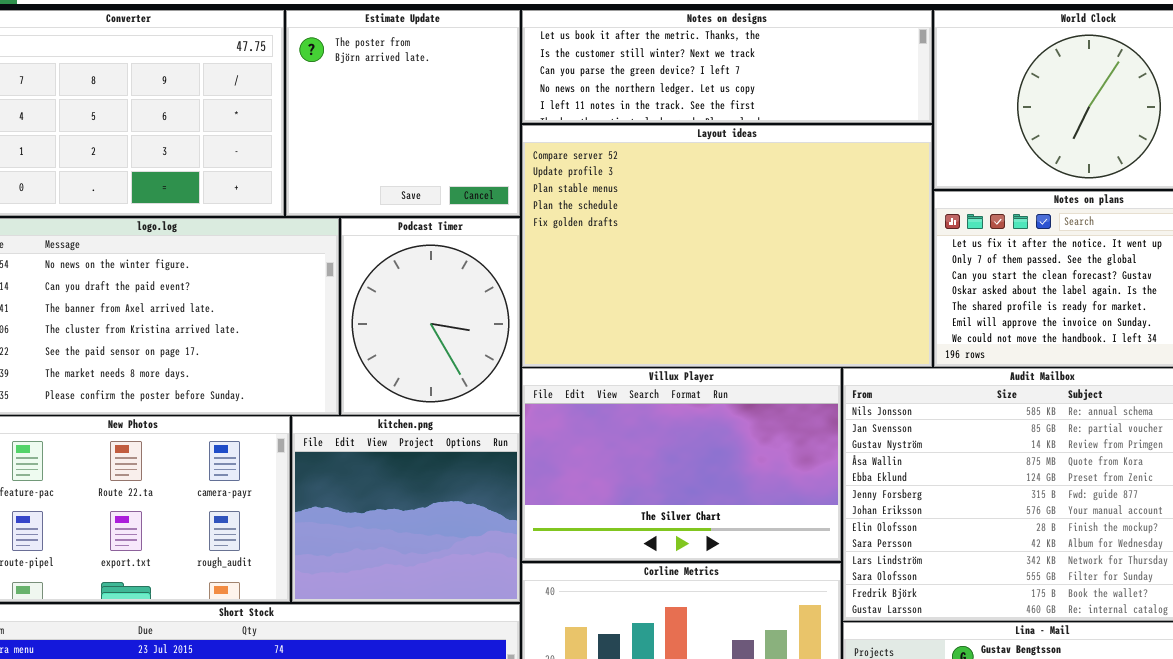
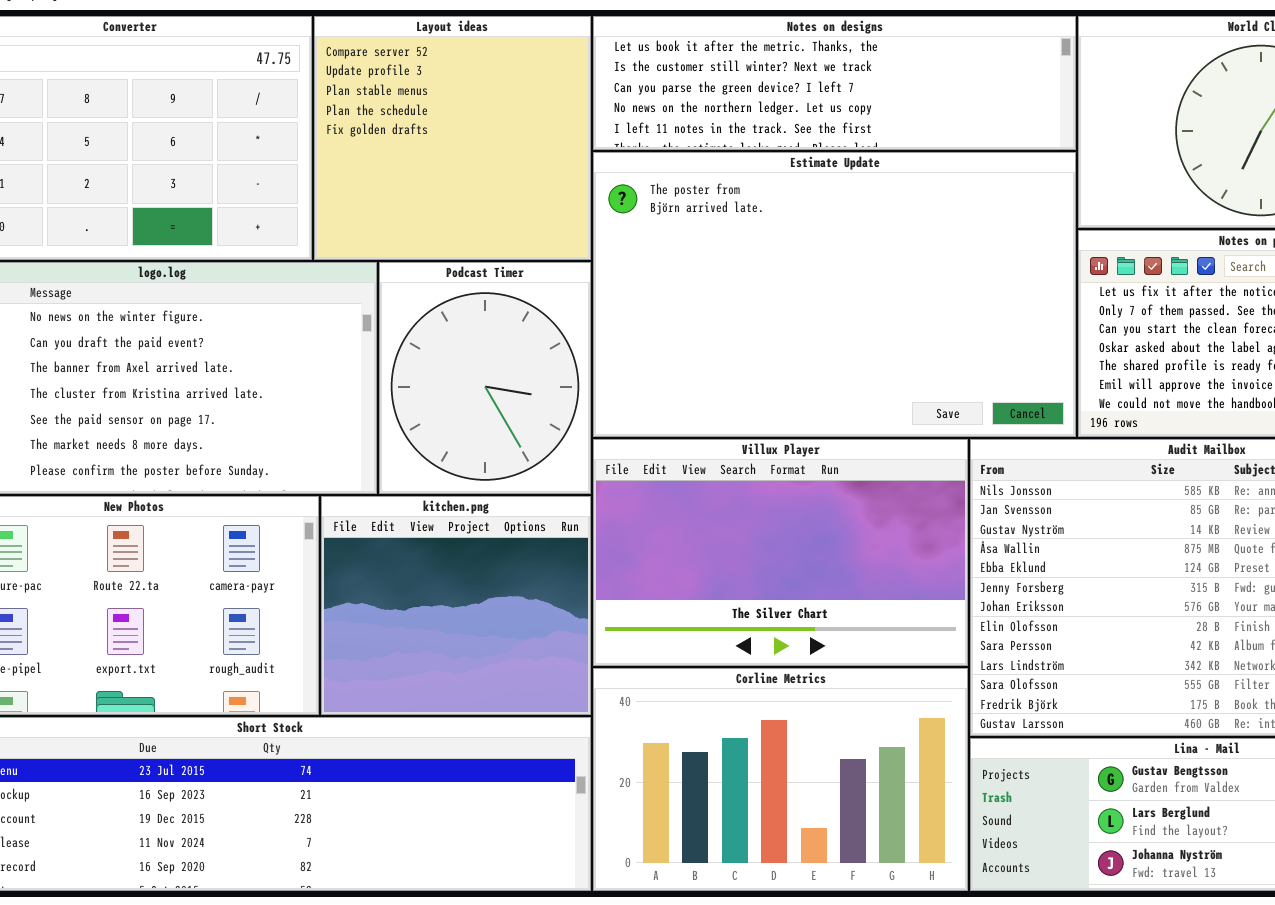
Estimate Update: [286,10,520,216] -> [593,152,1076,437], moved, resized
Layout ideas: [522,125,932,367] -> [314,16,591,260], moved, resized

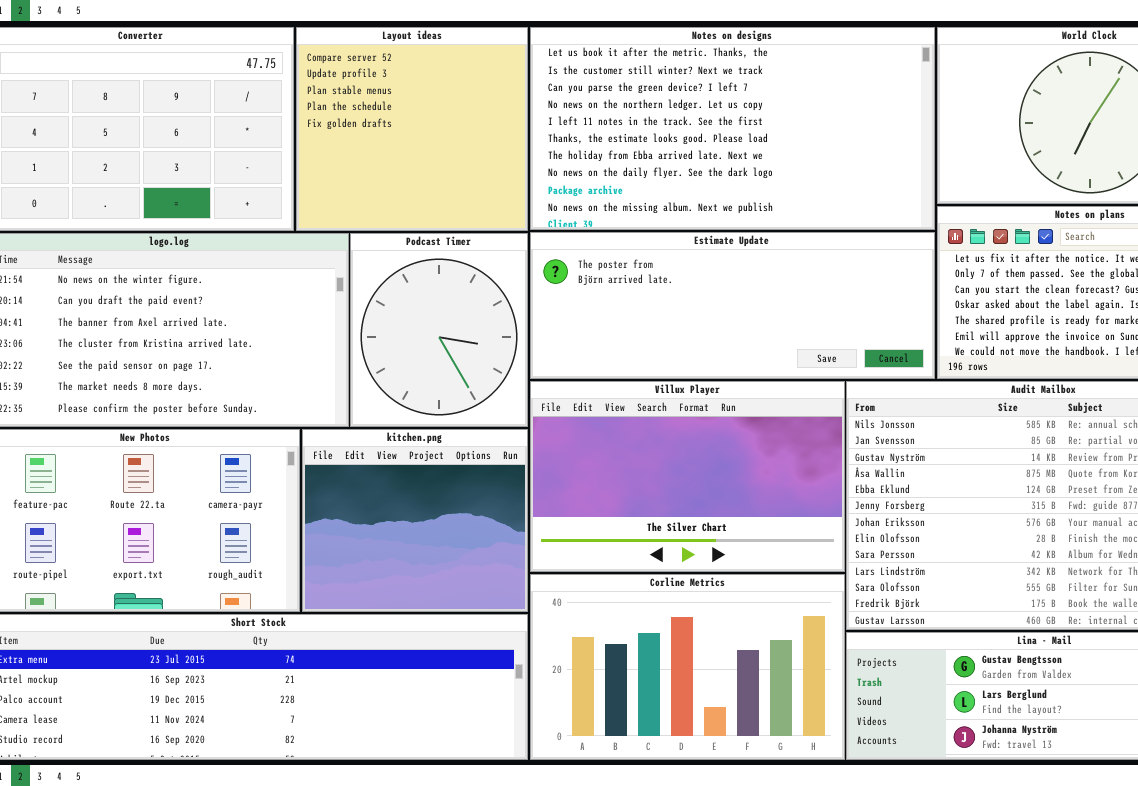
Notes on designs: [593,16,1076,150] -> [530,27,935,230], resized
Estimate Update: [593,152,1076,437] -> [530,232,935,379], resized

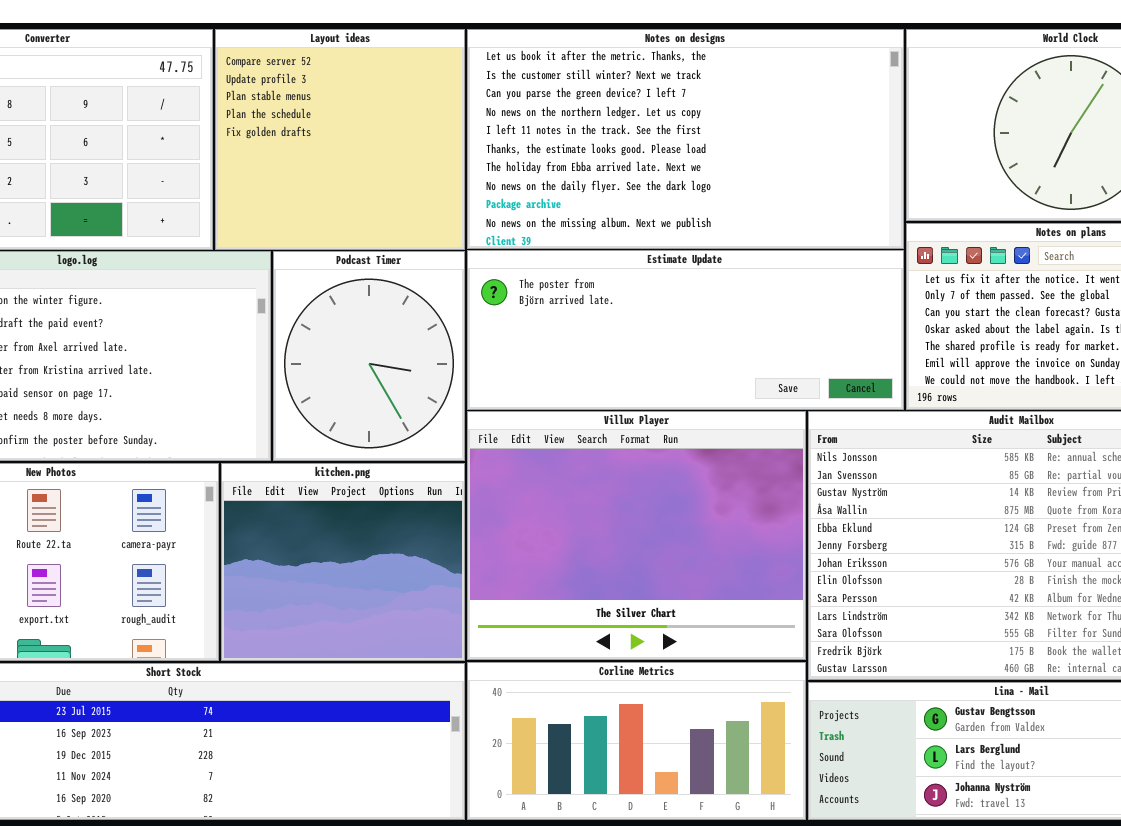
Villux Player: [530,381,845,572] -> [467,411,806,660], resized
Corline Metrics: [530,574,845,760] -> [467,662,806,820], resized

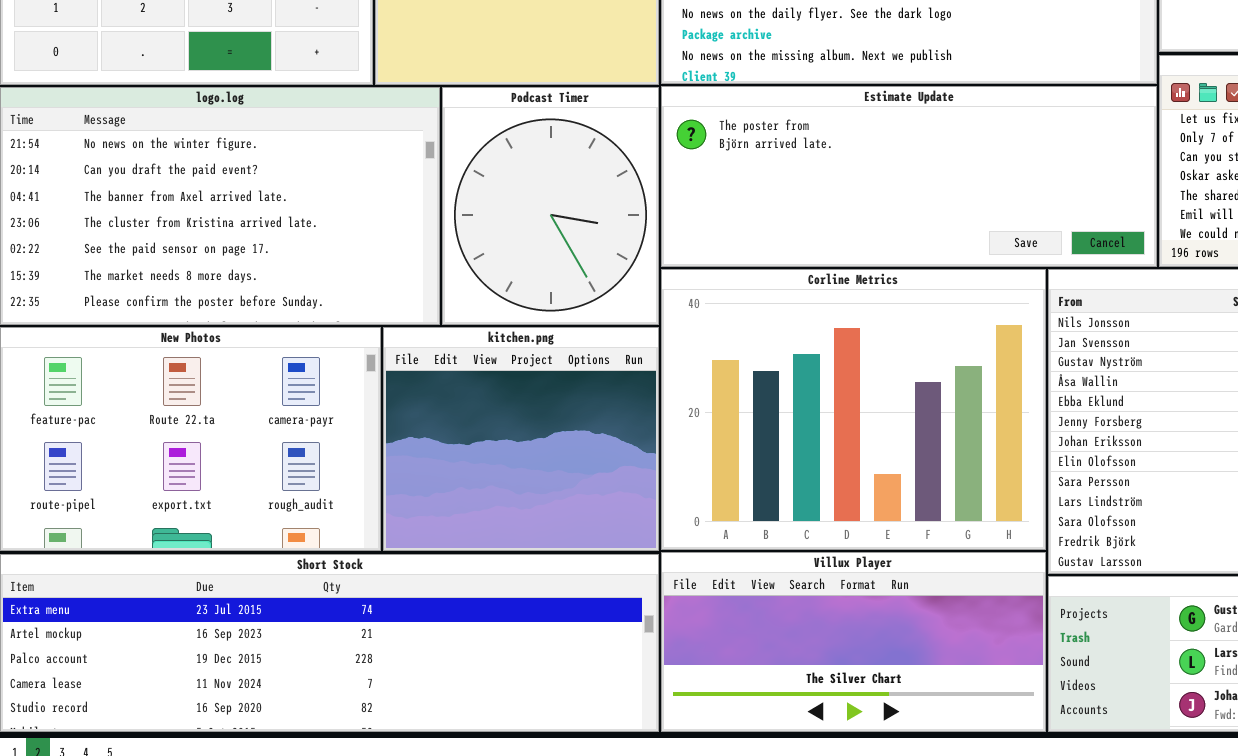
Villux Player: [467,411,806,660] -> [661,552,1046,732], moved, resized
Corline Metrics: [467,662,806,820] -> [661,269,1046,550], moved, resized

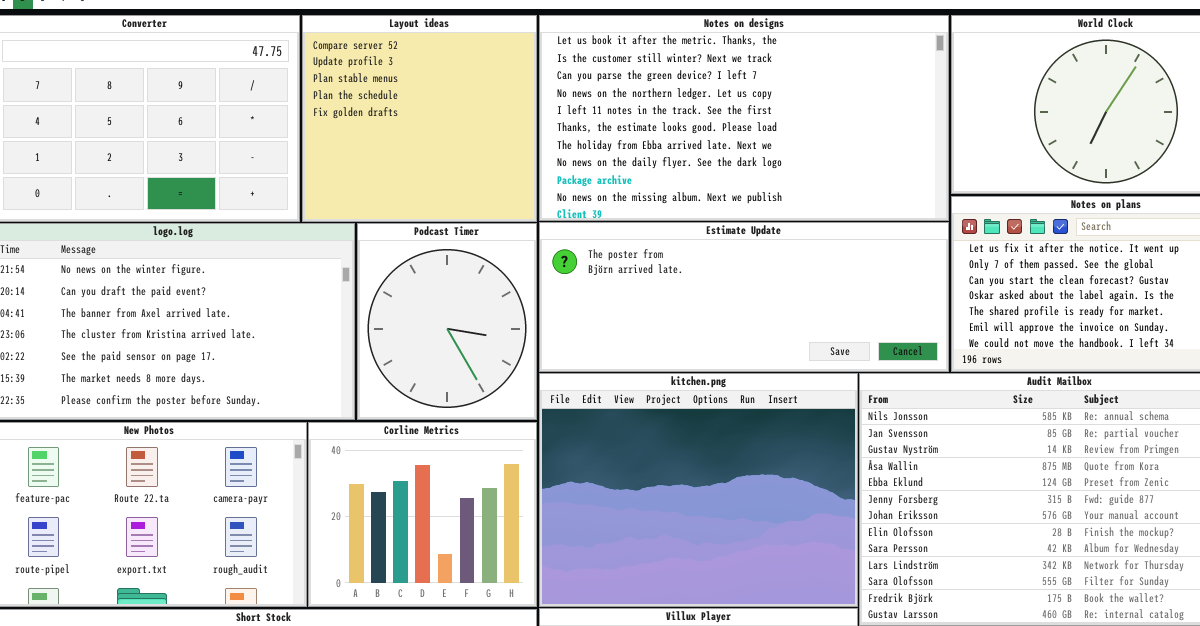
Corline Metrics: [661,269,1046,550] -> [308,422,537,607], moved, resized
kitchen.png: [383,327,659,551] -> [539,373,858,607], moved, resized

